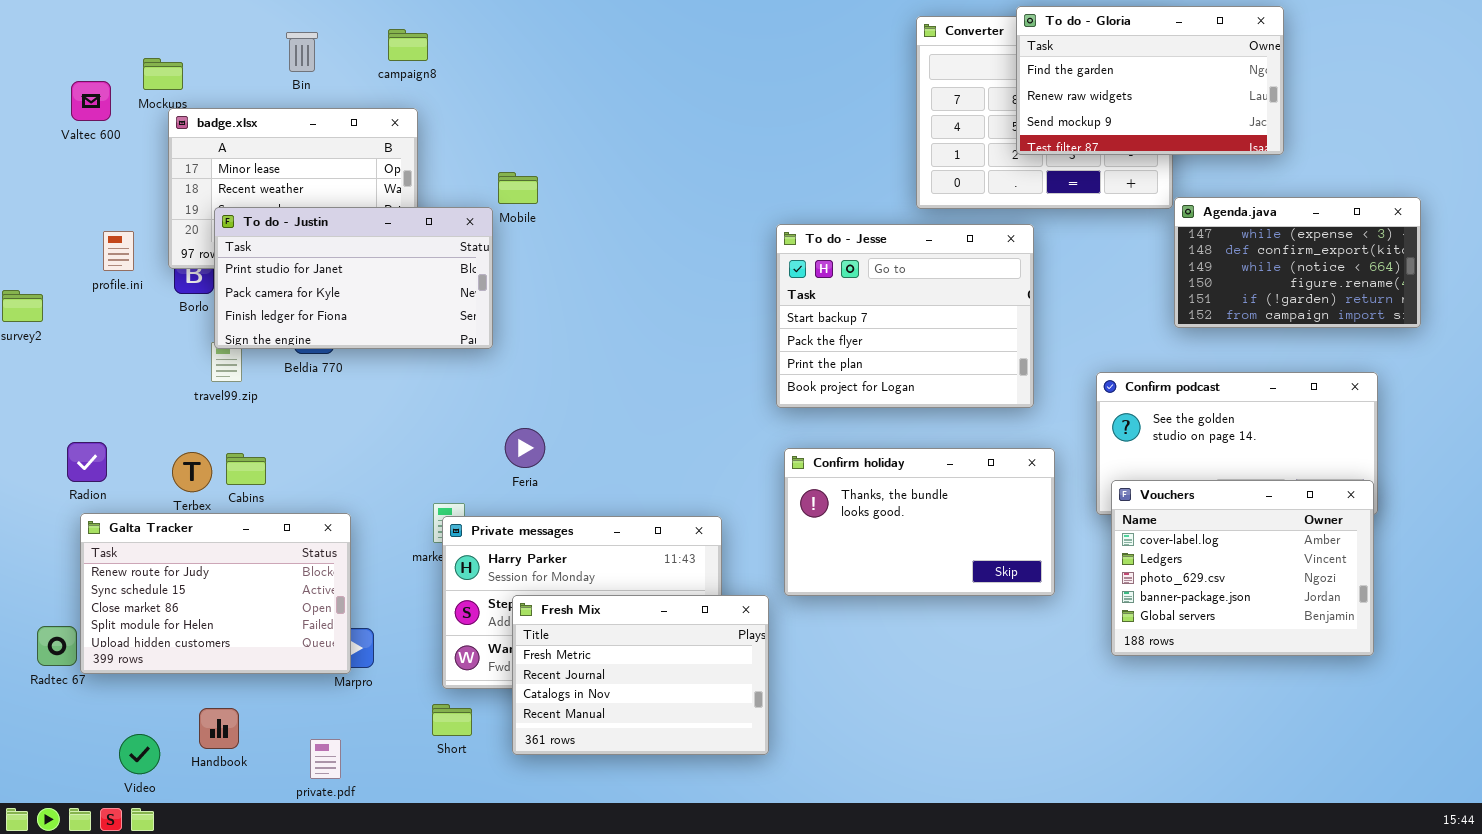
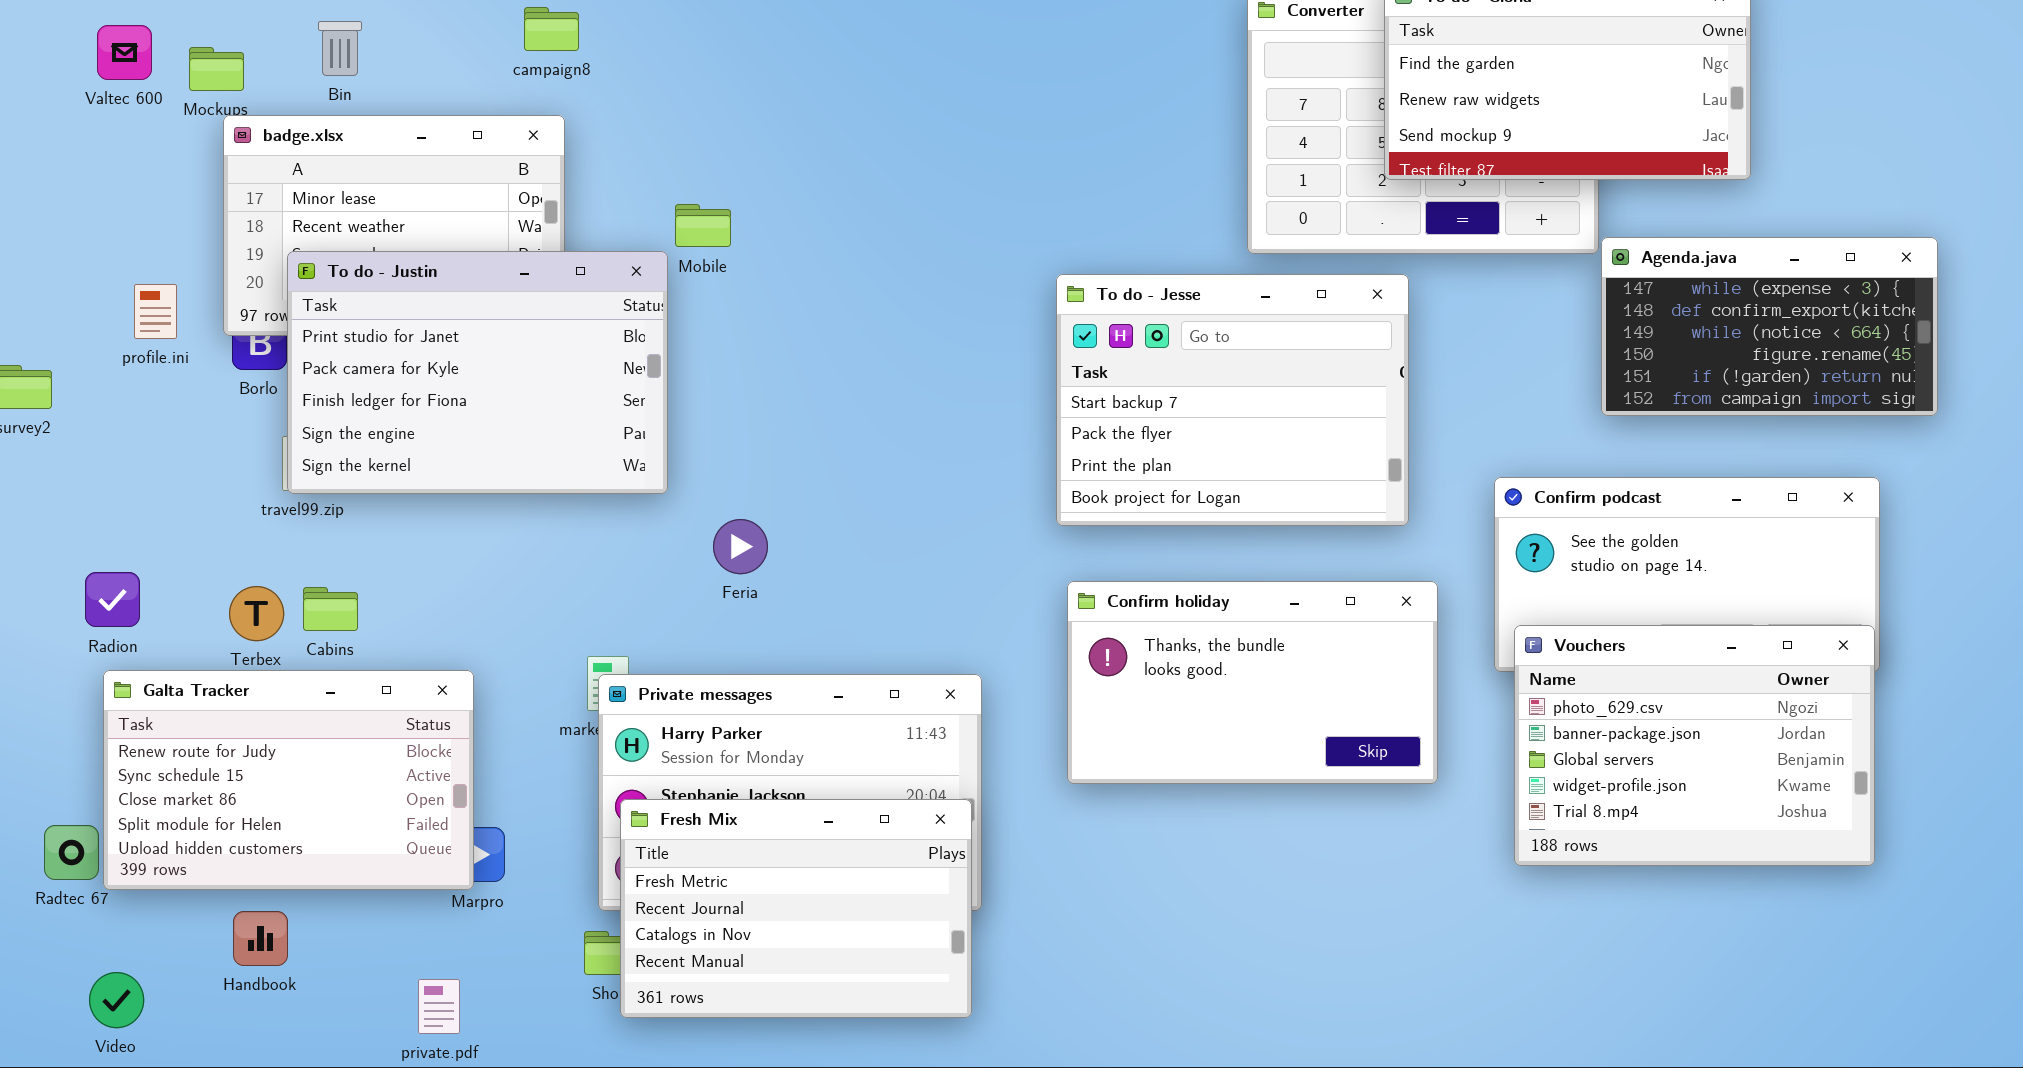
Bin: [286,32,318,72] -> [318,21,362,76], moved
Valtec 600: [71,81,111,121] -> [97,25,152,80], moved
To do - Justin: [214,207,493,349] -> [287,251,668,494], resized
Feria: [505,428,545,468] -> [713,519,768,574], moved
Vouchers: [1111,480,1374,656] -> [1514,625,1875,866], scrolled down 2 rows
Fresh Mix: [512,595,769,755] -> [620,799,972,1018], moved
Handbook: [199,708,239,749] -> [233,911,288,966], moved
Video: [119,734,160,774] -> [89,972,144,1028], moved

